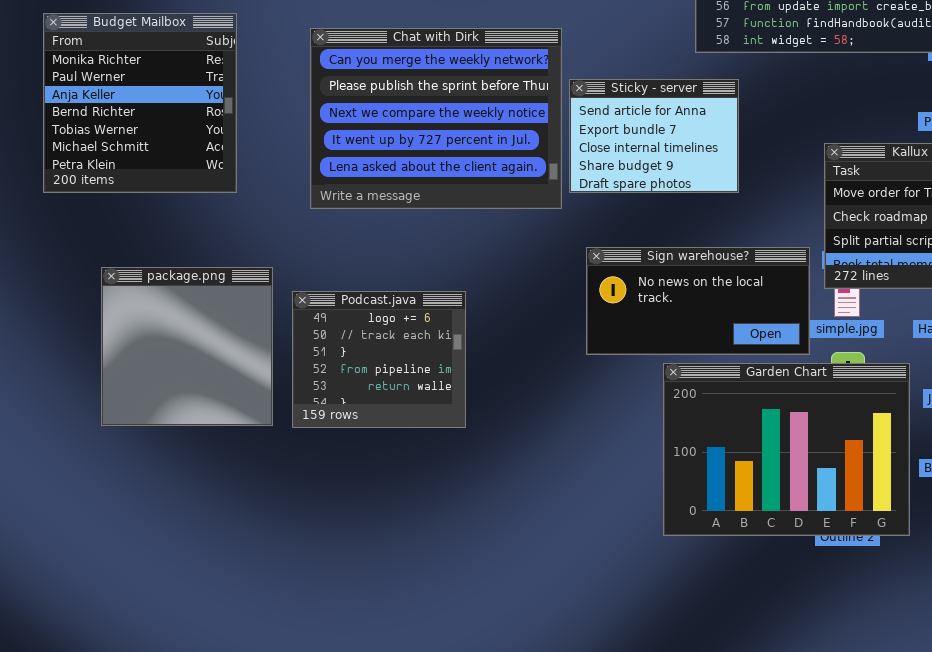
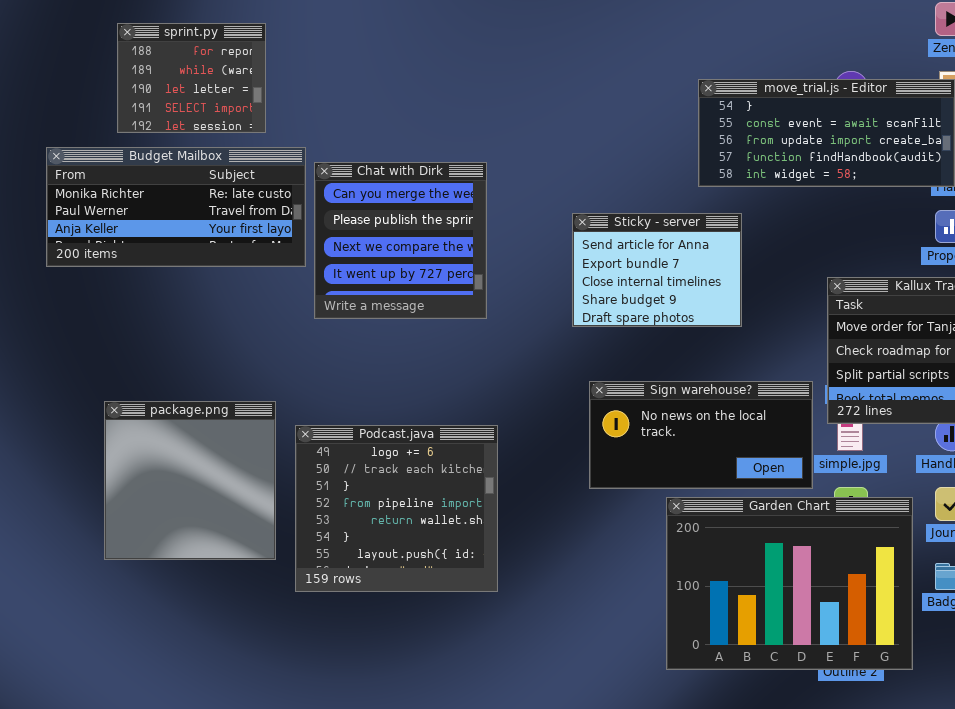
Budget Mailbox: [43,13,237,193] -> [46,147,306,267], resized
Chat with Dirk: [310,28,562,209] -> [314,162,487,319], resized
Podcast.java: [292,291,466,428] -> [295,425,498,592], resized

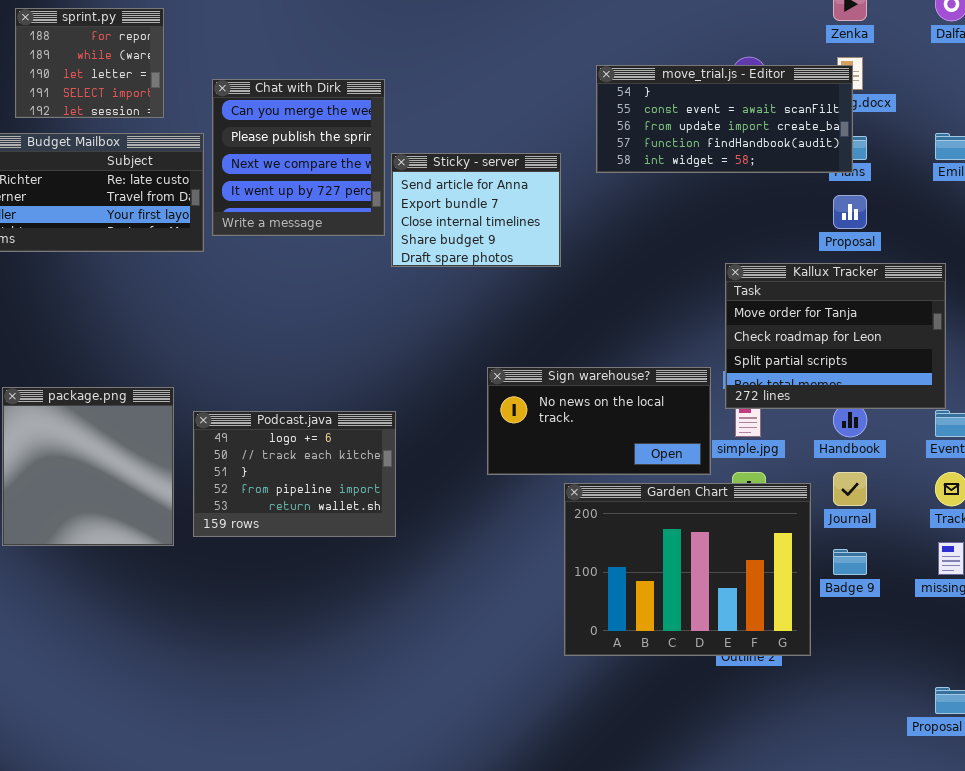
Chat with Dirk: [314,162,487,319] -> [212,79,385,236], moved
Sticky - server: [572,213,742,327] -> [391,153,561,267], moved
Podcast.java: [295,425,498,592] -> [193,411,396,537], resized

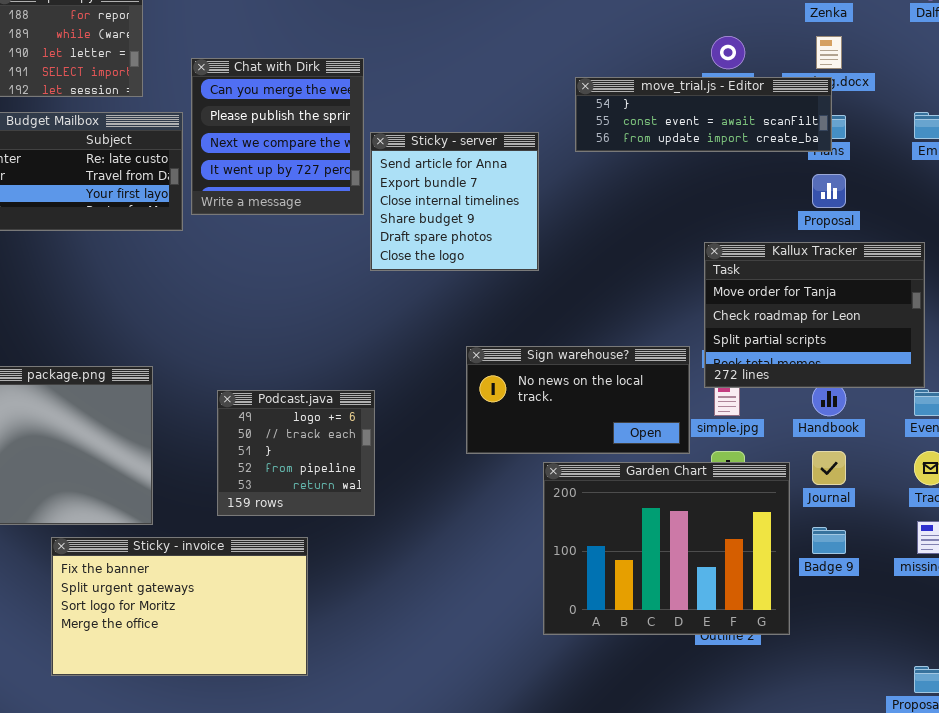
move_trial.js - Editor: [596,65,853,173] -> [575,77,832,152], resized
Sticky - server: [391,153,561,267] -> [370,132,539,271], resized
Podcast.java: [193,411,396,537] -> [217,390,375,516], resized
Sticky - invoice: none -> [51,537,308,676], opened

